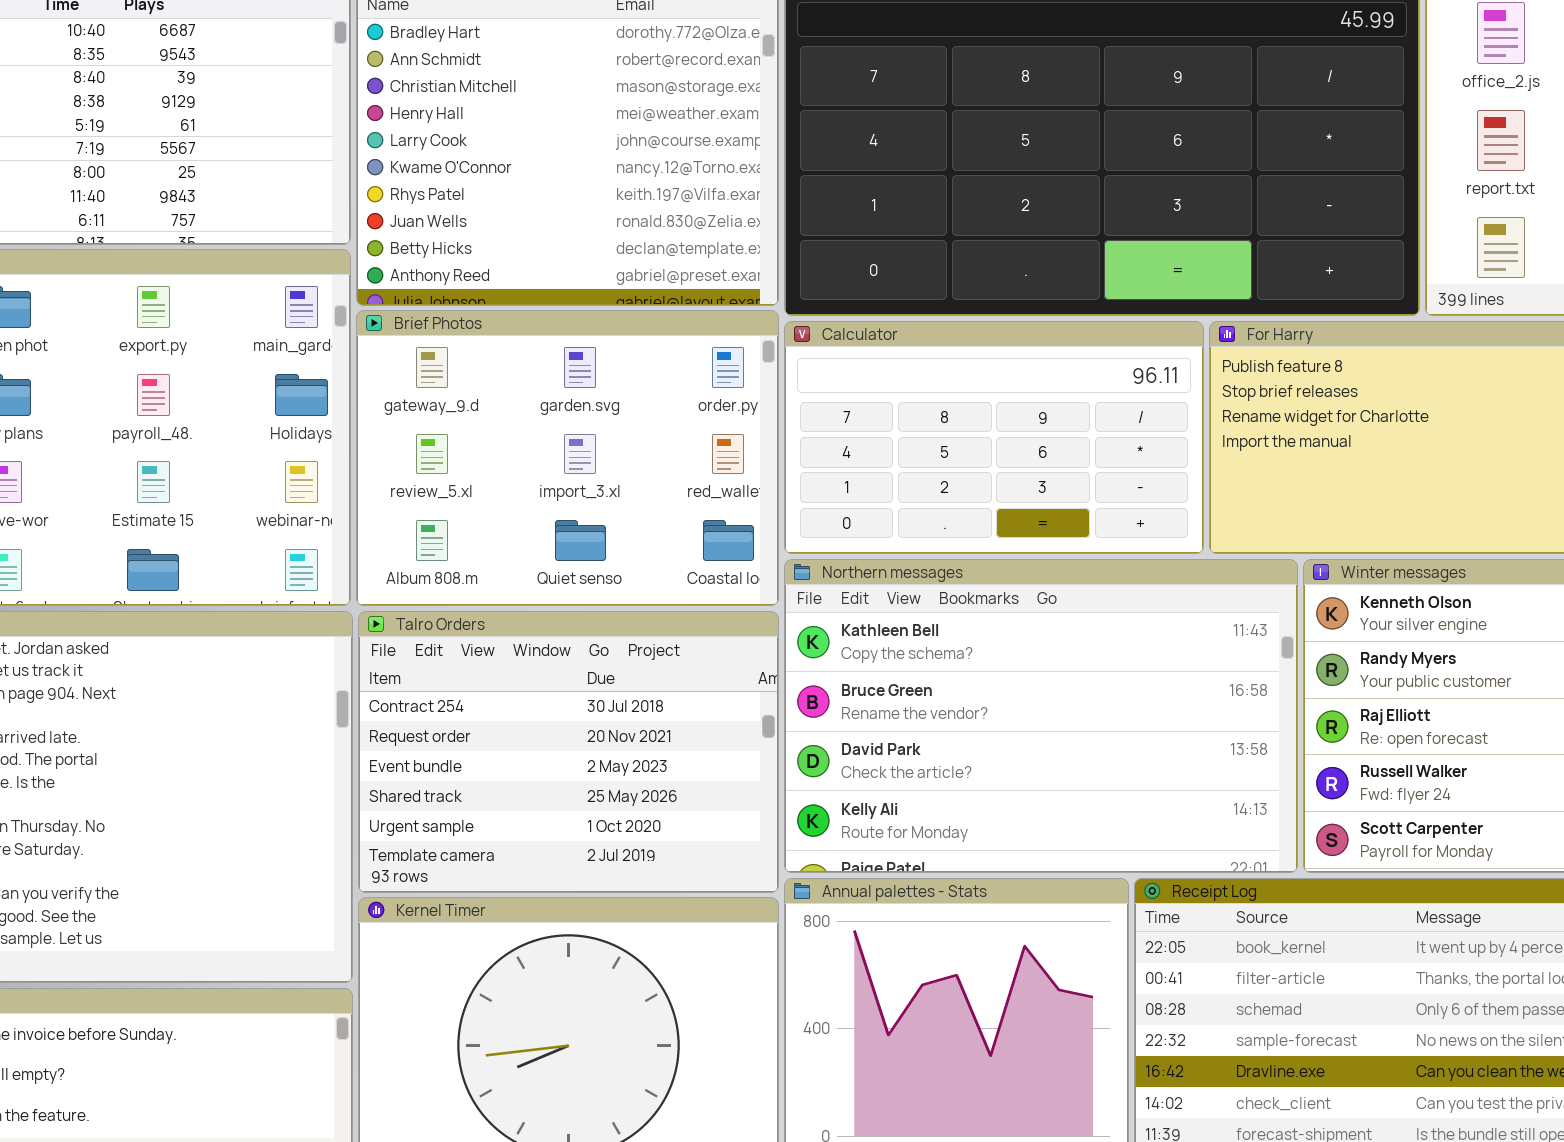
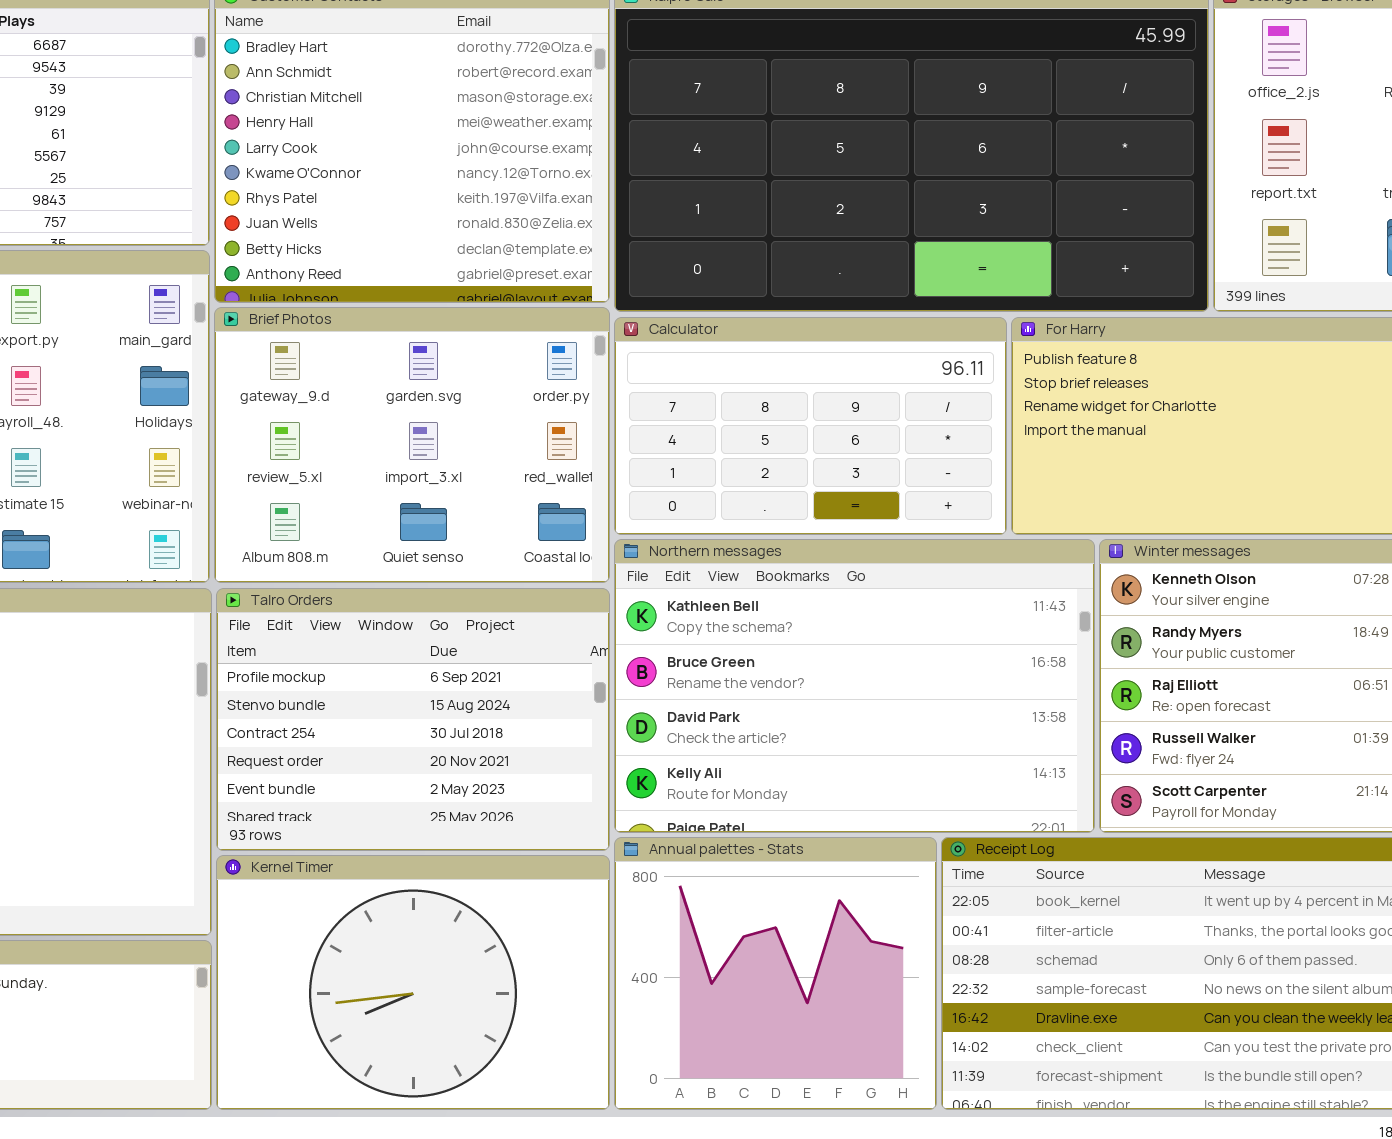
Talro Orders: [358,611,779,893] -> [216,588,610,851], scrolled up 2 rows

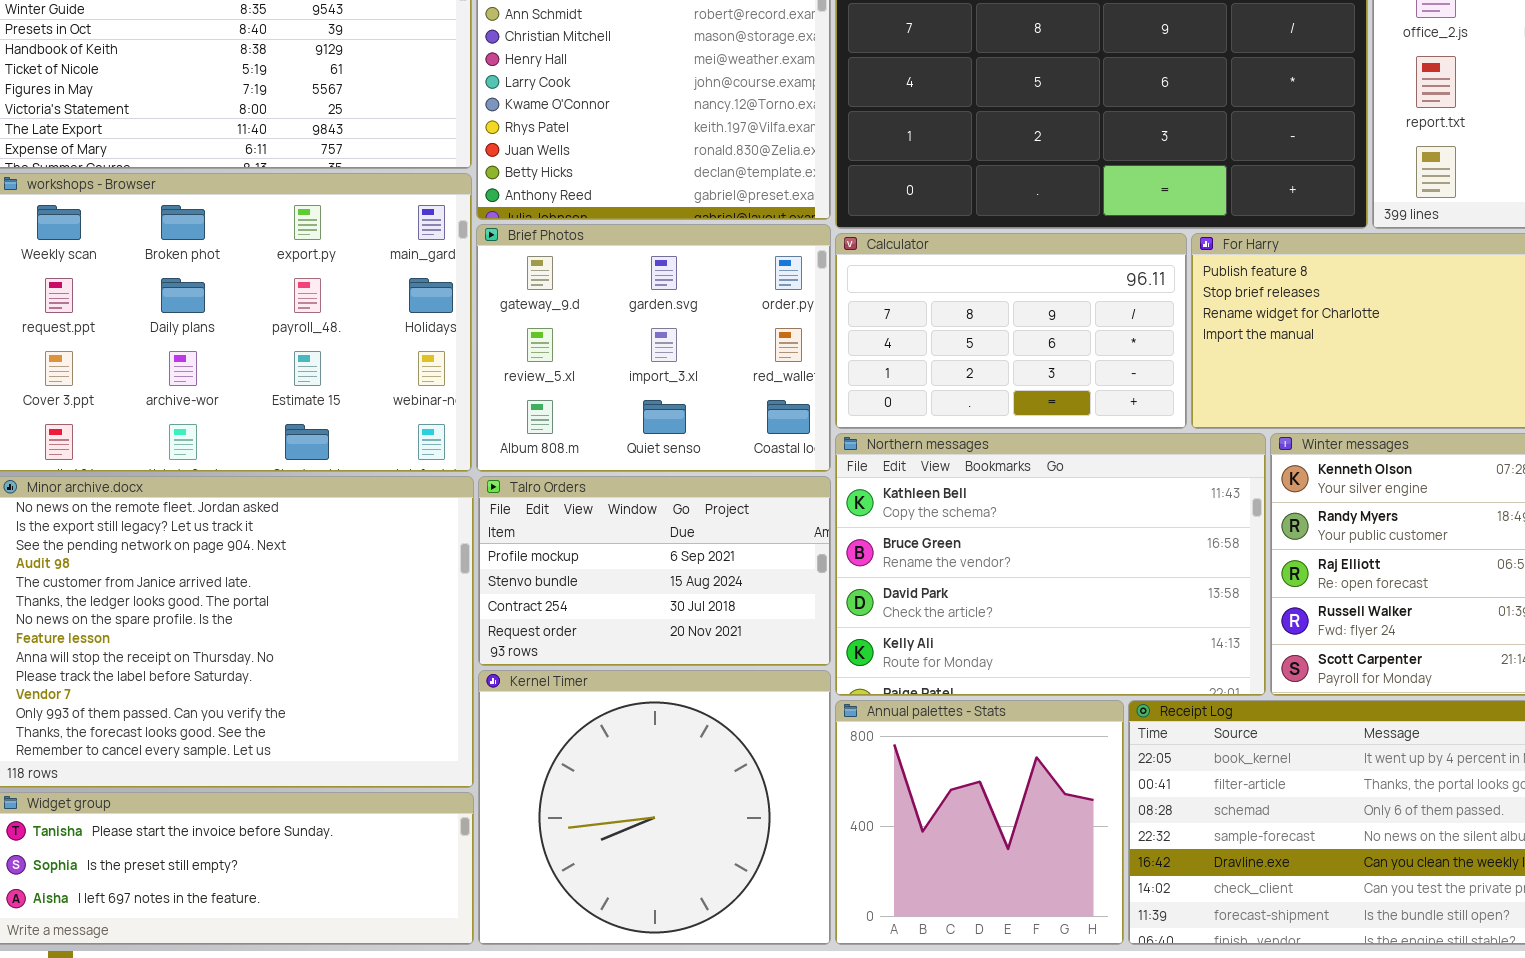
Talro Orders: [216,588,610,851] -> [478,476,831,666], resized
Kernel Timer: [216,855,610,1110] -> [478,670,831,945], resized

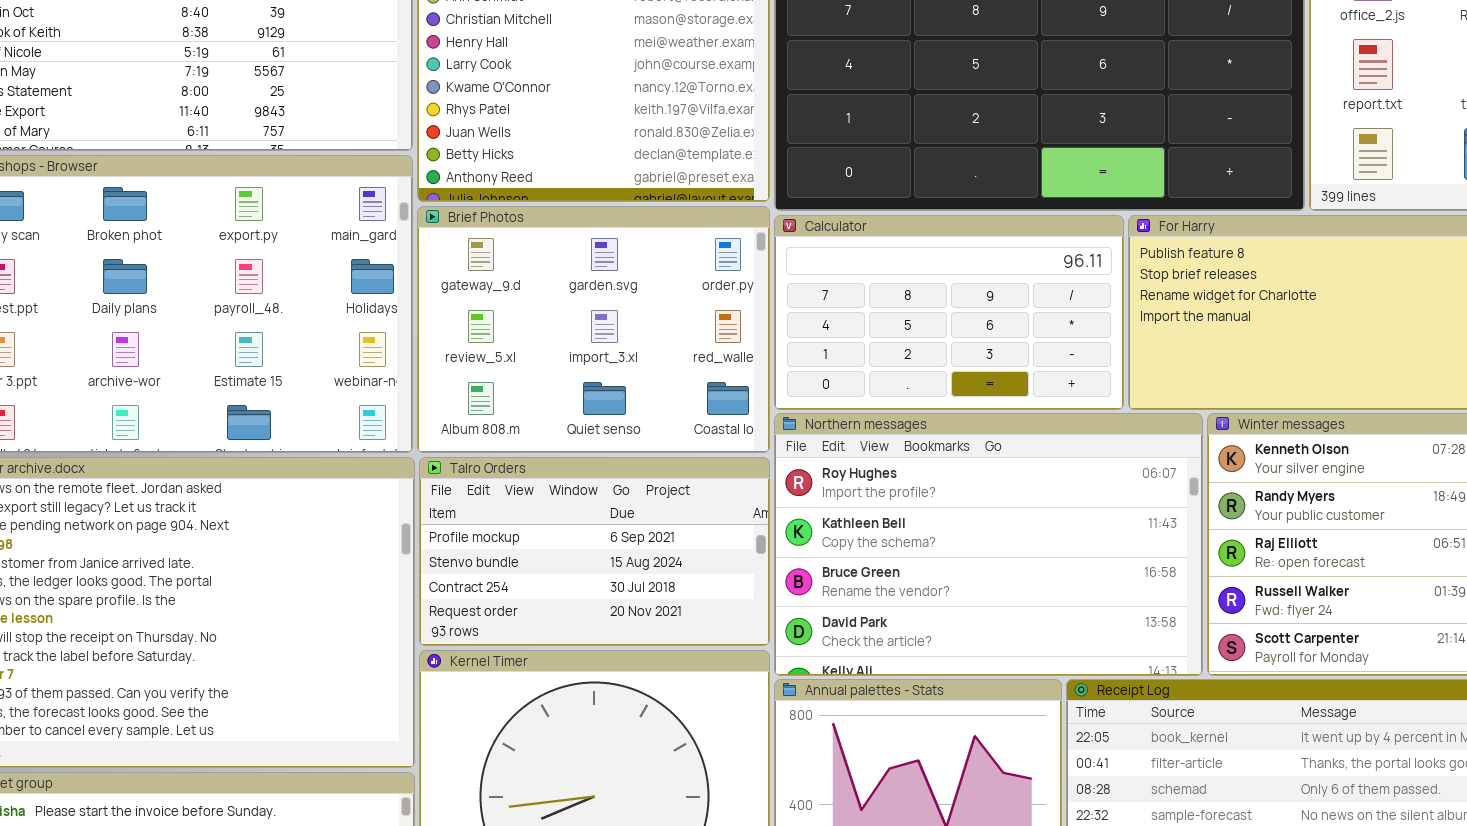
Northern messages: [835,433,1266,696] -> [774,413,1203,676], scrolled up 1 row

